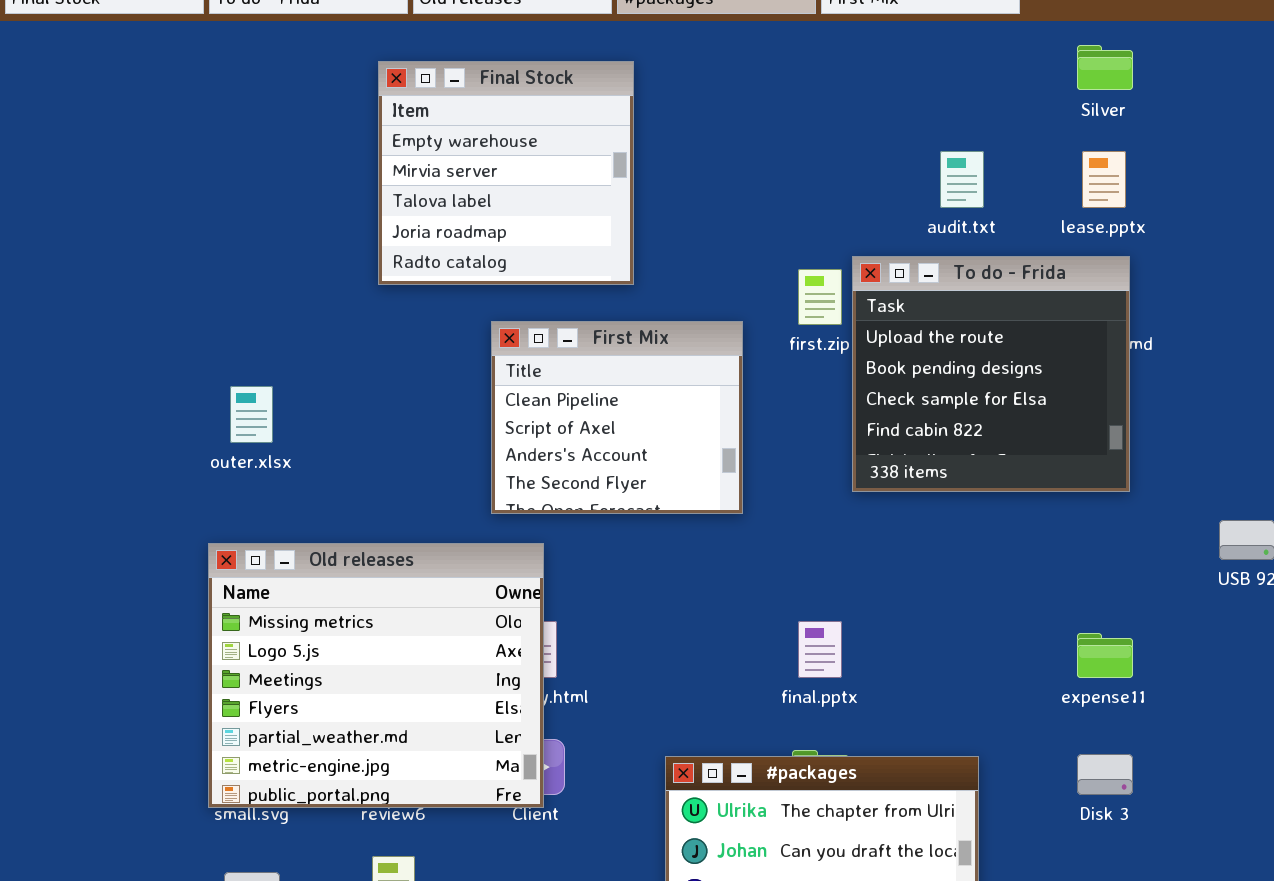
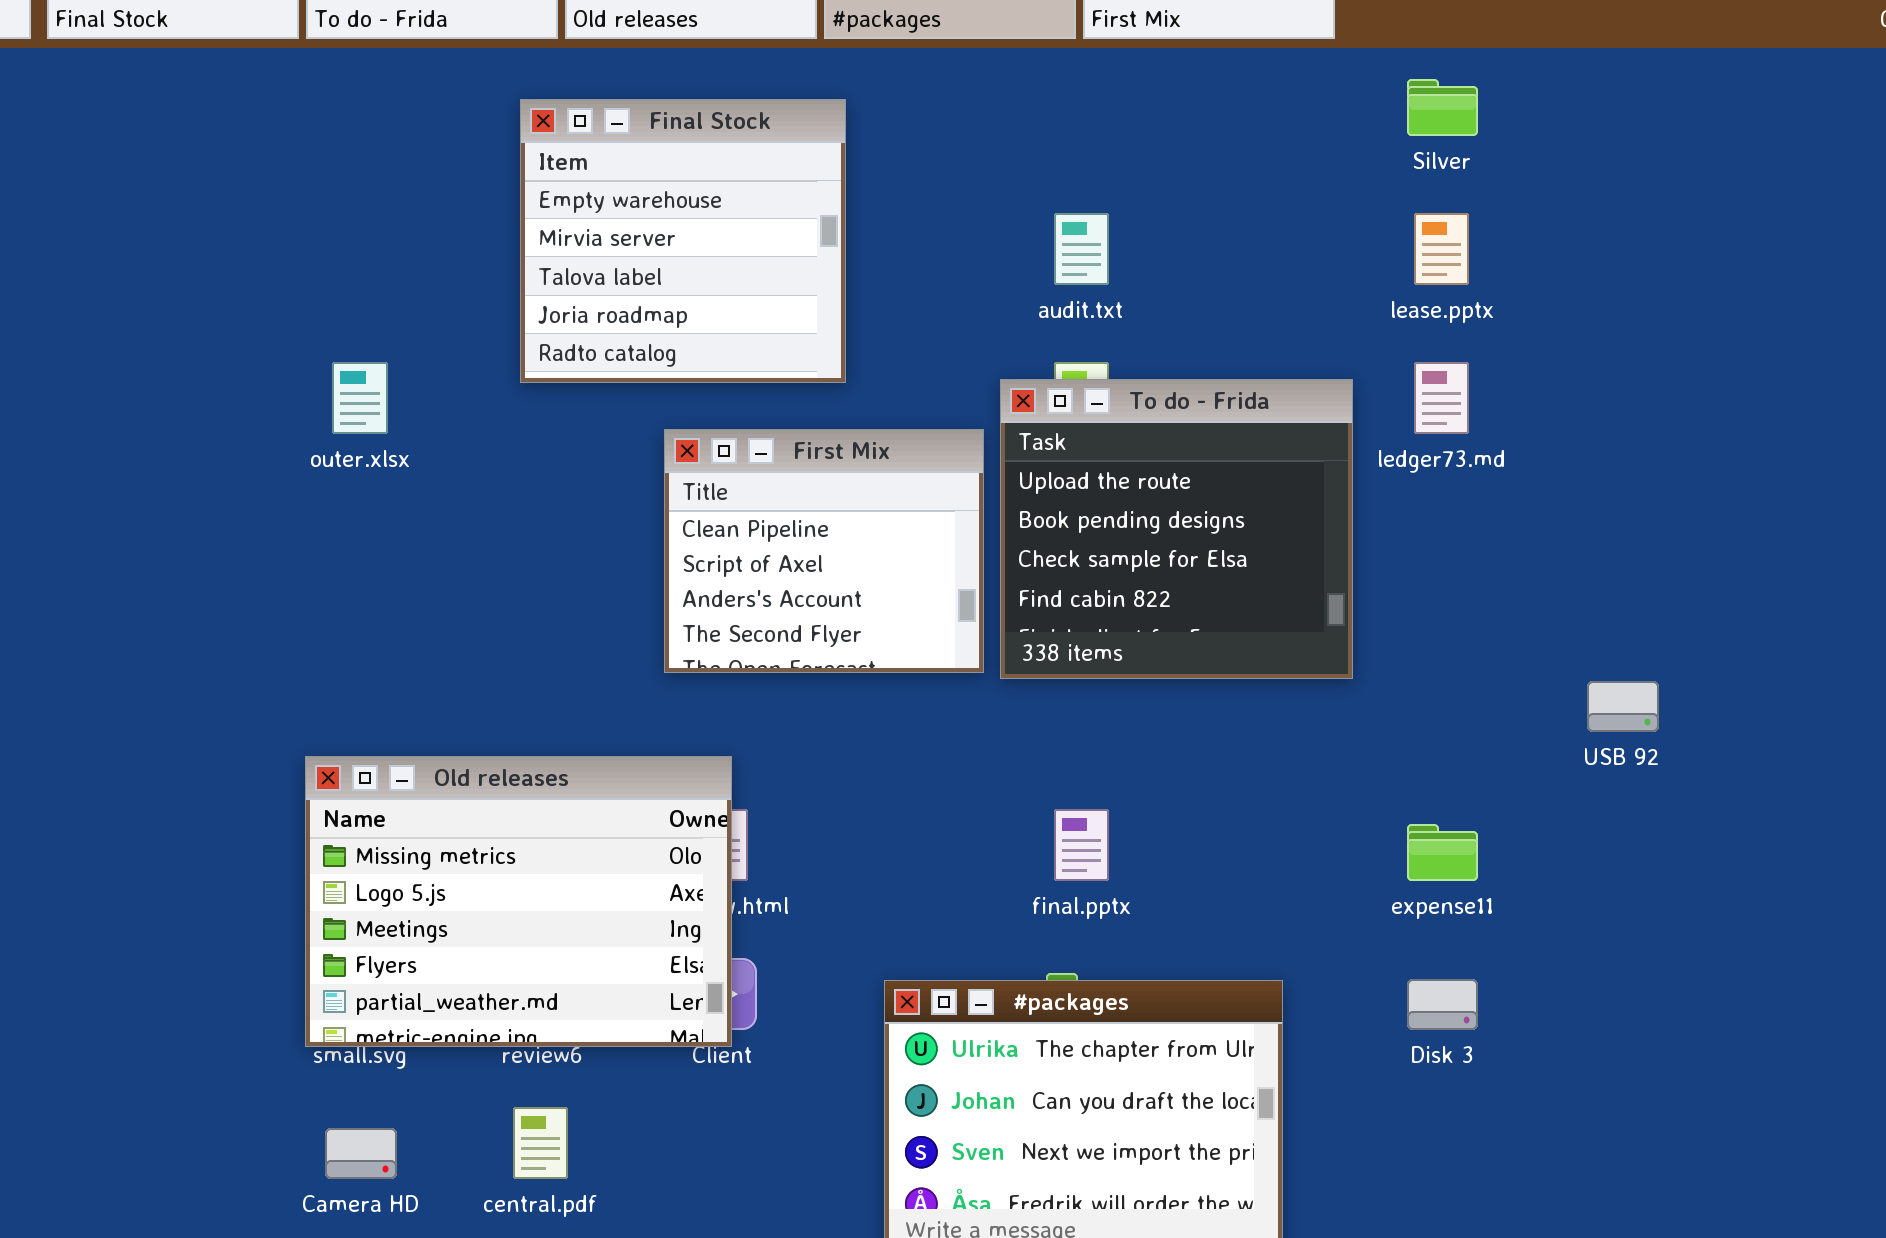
audit.txt: [940,151,984,208] -> [1054,213,1109,285], moved
To do - Frida: [852,256,1130,492] -> [1000,379,1353,679], moved
outer.xlsx: [230,386,273,443] -> [332,362,388,434], moved
Old releases: [208,543,544,808] -> [305,756,732,1047], resized

